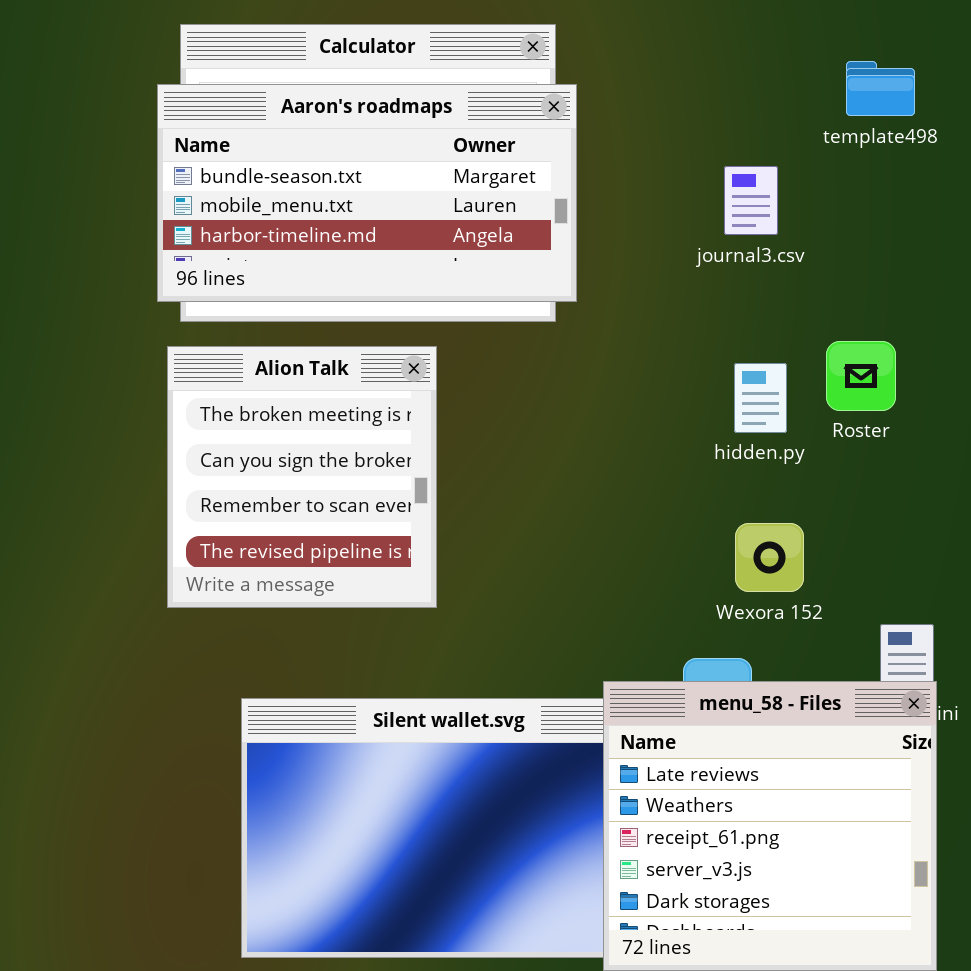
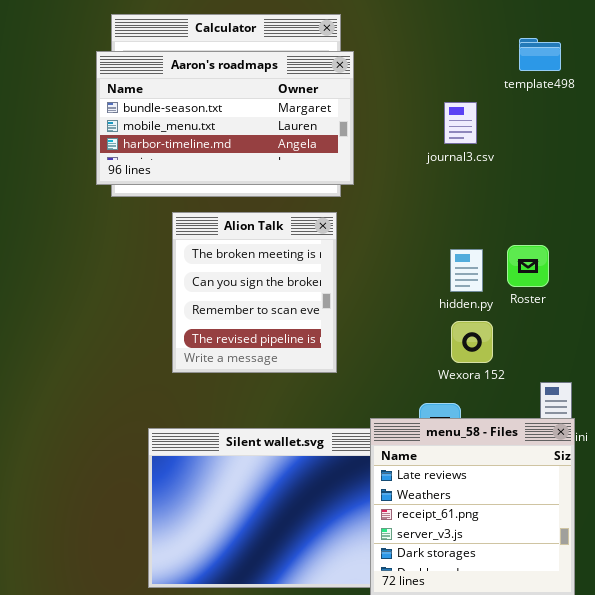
Roster: [826,341,896,411] -> [507,245,549,287], moved
Alion Talk: [167,346,437,608] -> [172,212,337,373], moved
hidden.py: [734,363,787,433] -> [450,249,483,292], moved

